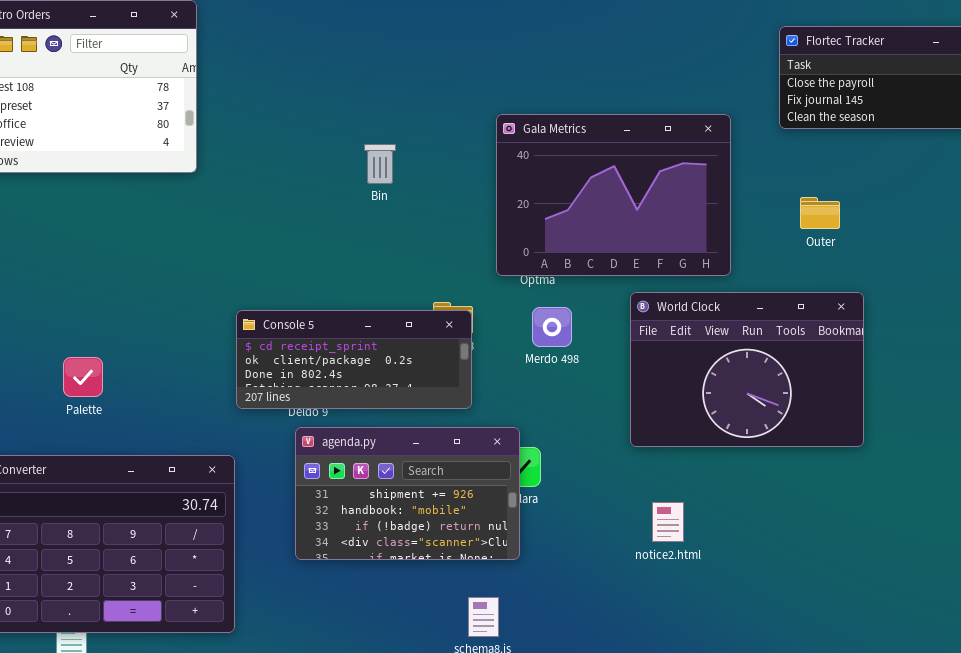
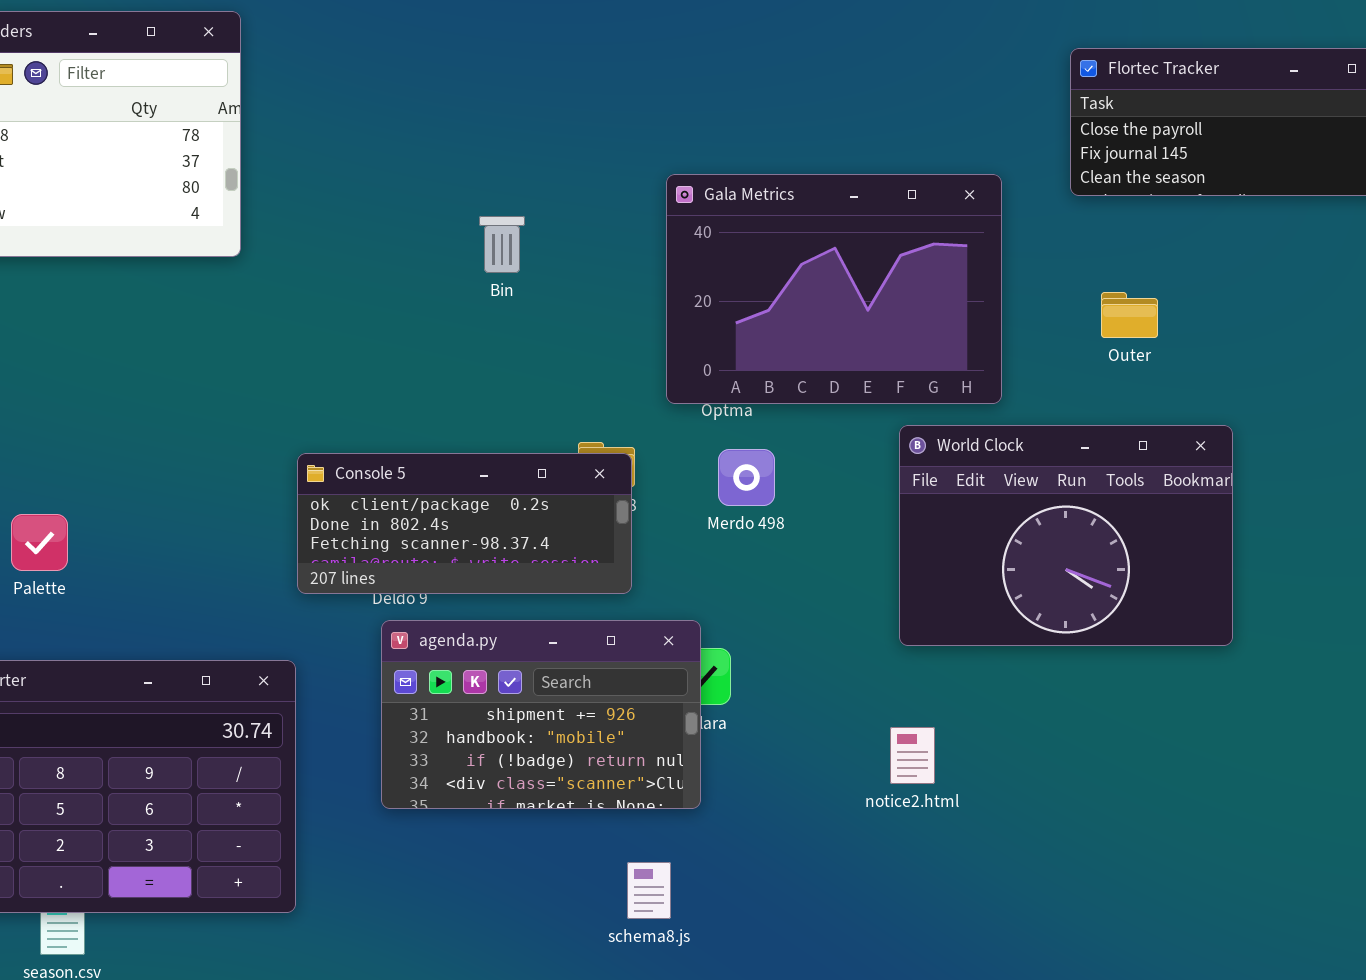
World Clock: [630,292,864,447] -> [899,425,1233,646], moved
Console 5: [236,310,472,409] -> [297,453,632,594], scrolled down 1 row
Palette: [63,357,103,397] -> [11,514,68,571], moved

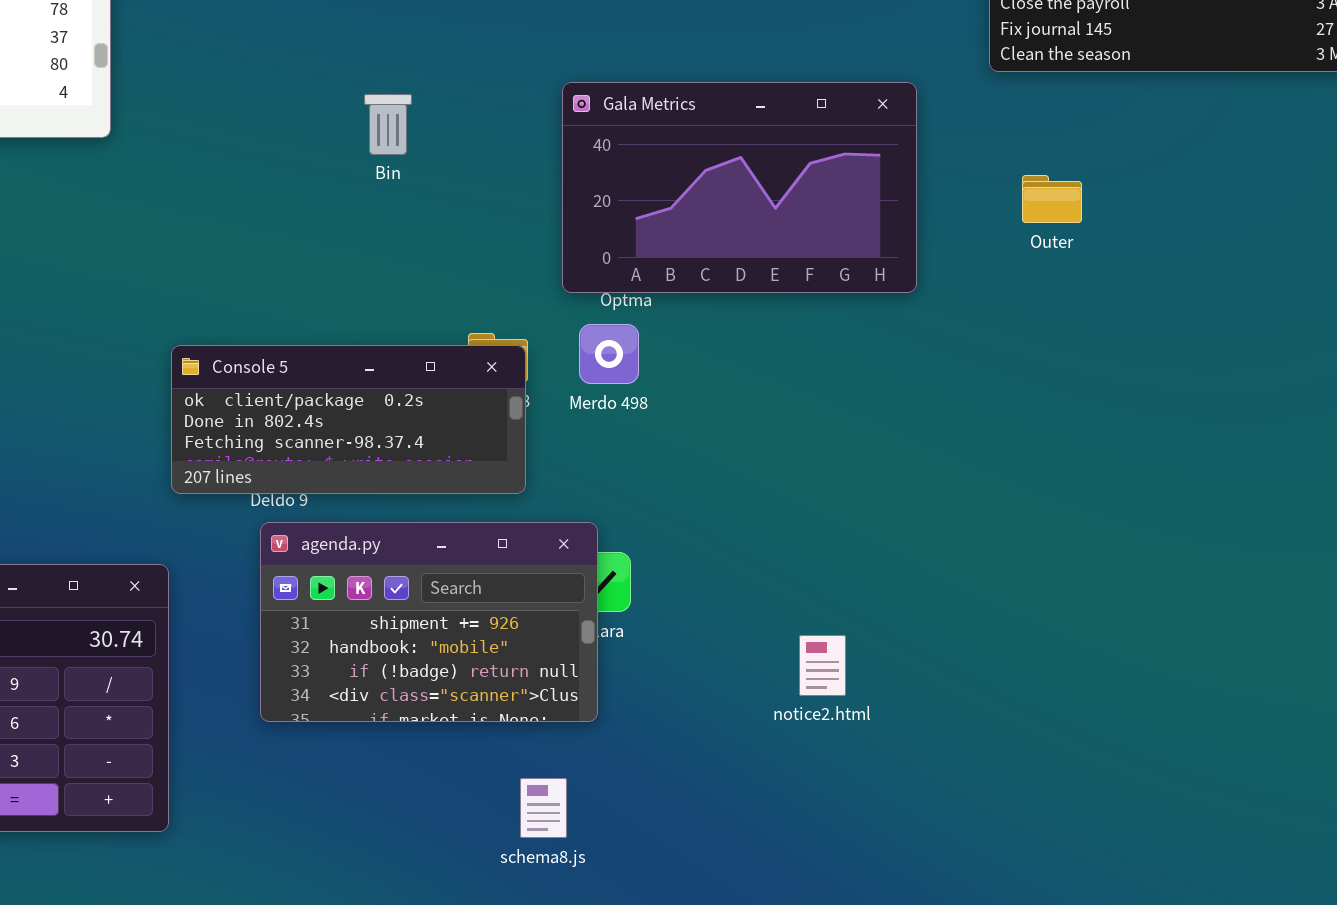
Gala Metrics: [666,174,1002,404] -> [562,82,917,293], resized
World Clock: [899,425,1233,646] -> none, closed
Merdo 498: [718,449,775,506] -> [579,324,639,384], moved

